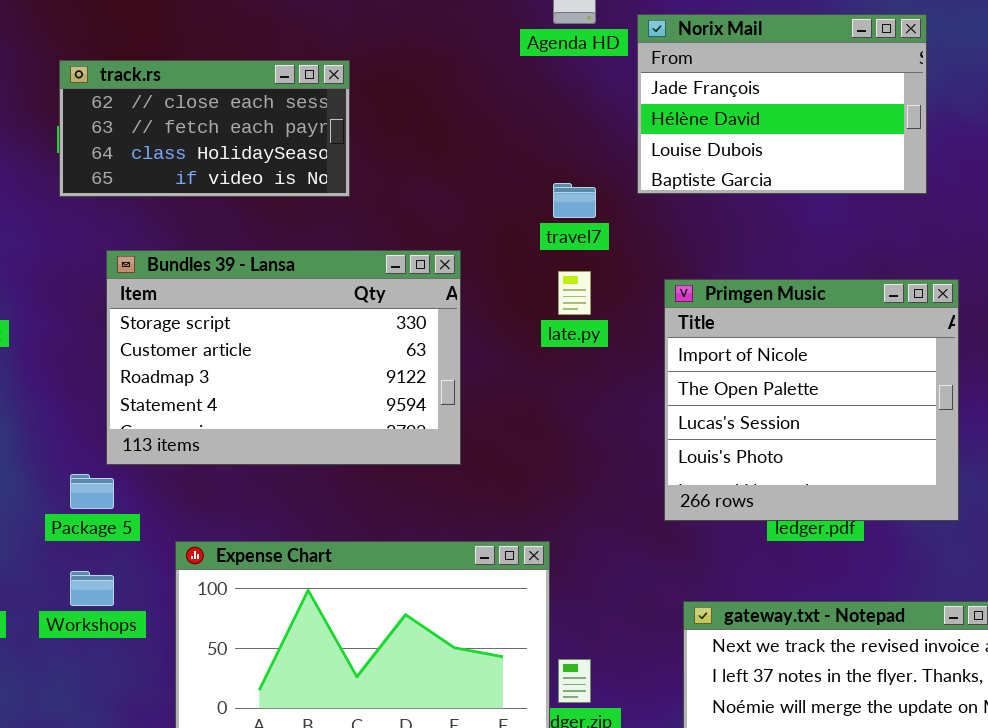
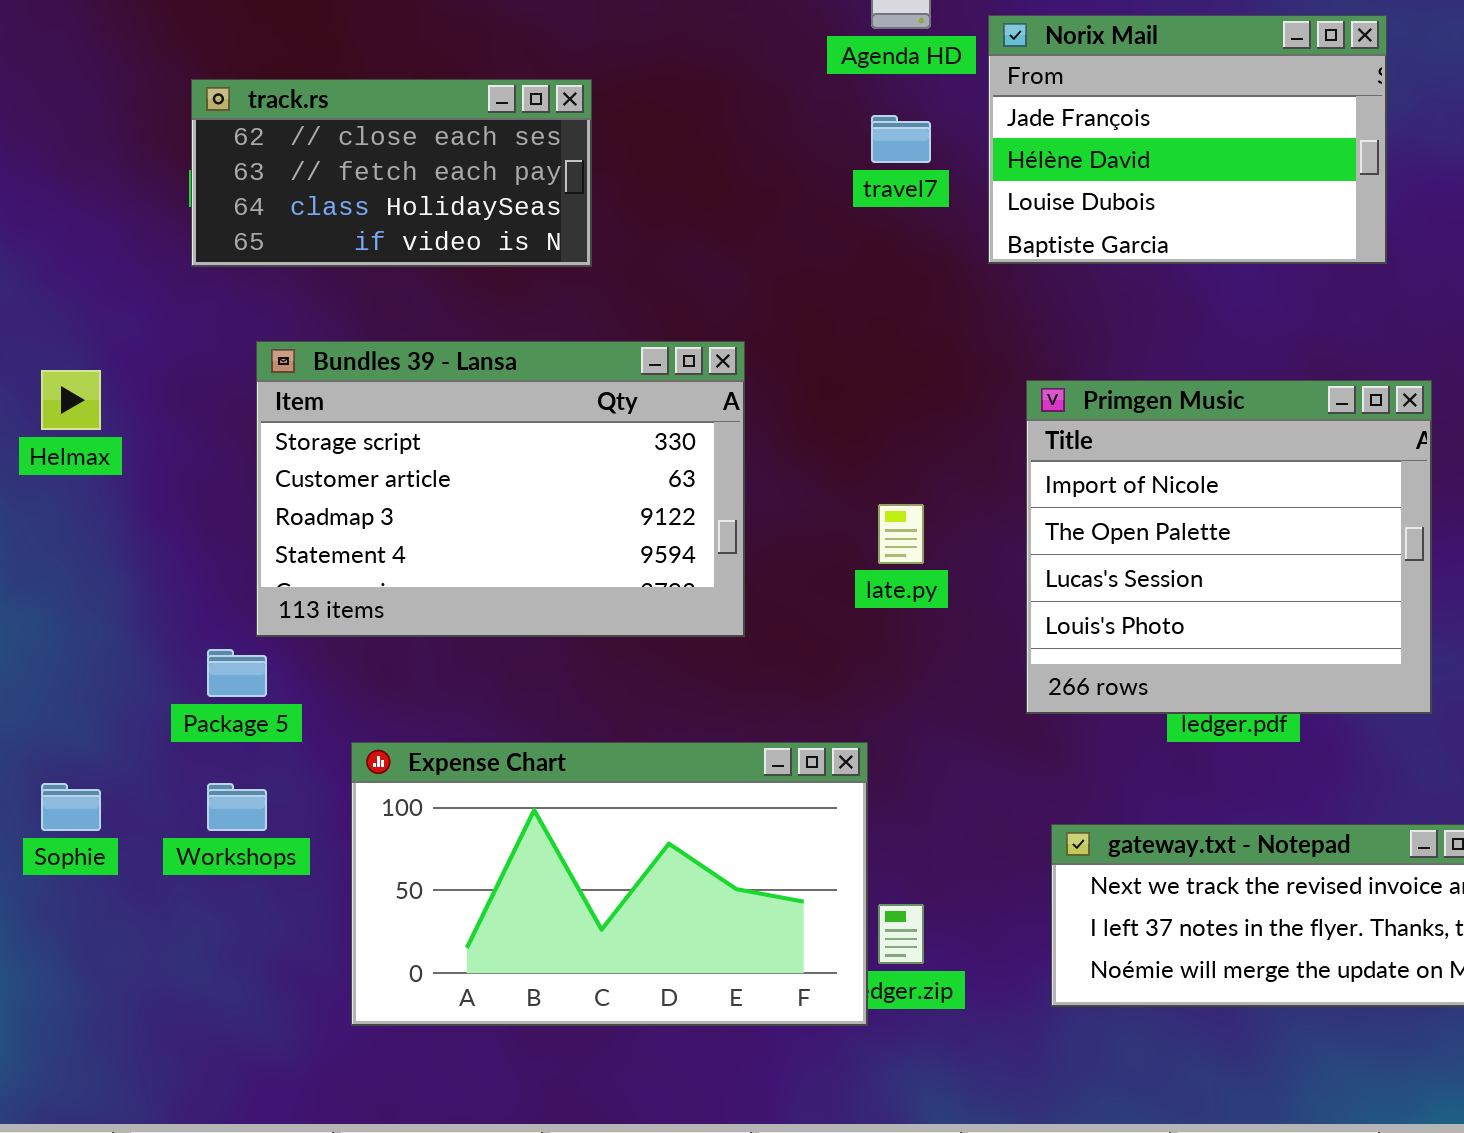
travel7: [553,183,596,218] -> [871,115,931,163], moved
late.py: [558,271,591,315] -> [878,504,924,564], moved

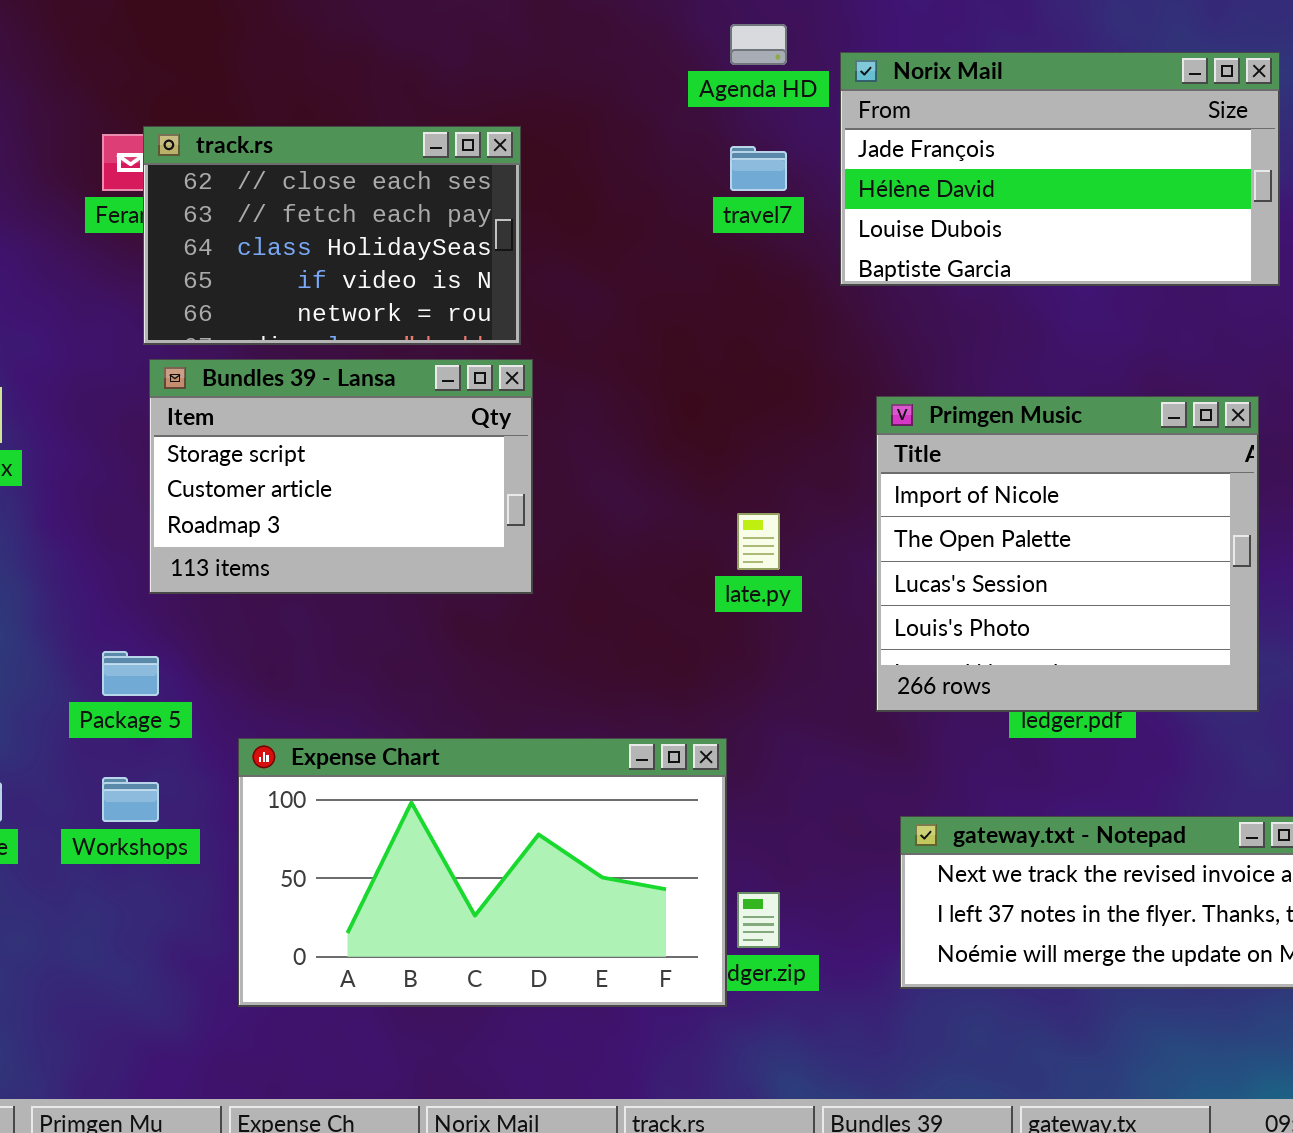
Norix Mail: [988,15,1387,264] -> [840,52,1280,286], resized
track.rs: [191,79,592,267] -> [143,126,521,345], moved, resized
Bundles 39 - Lansa: [256,341,745,637] -> [149,359,533,594], resized

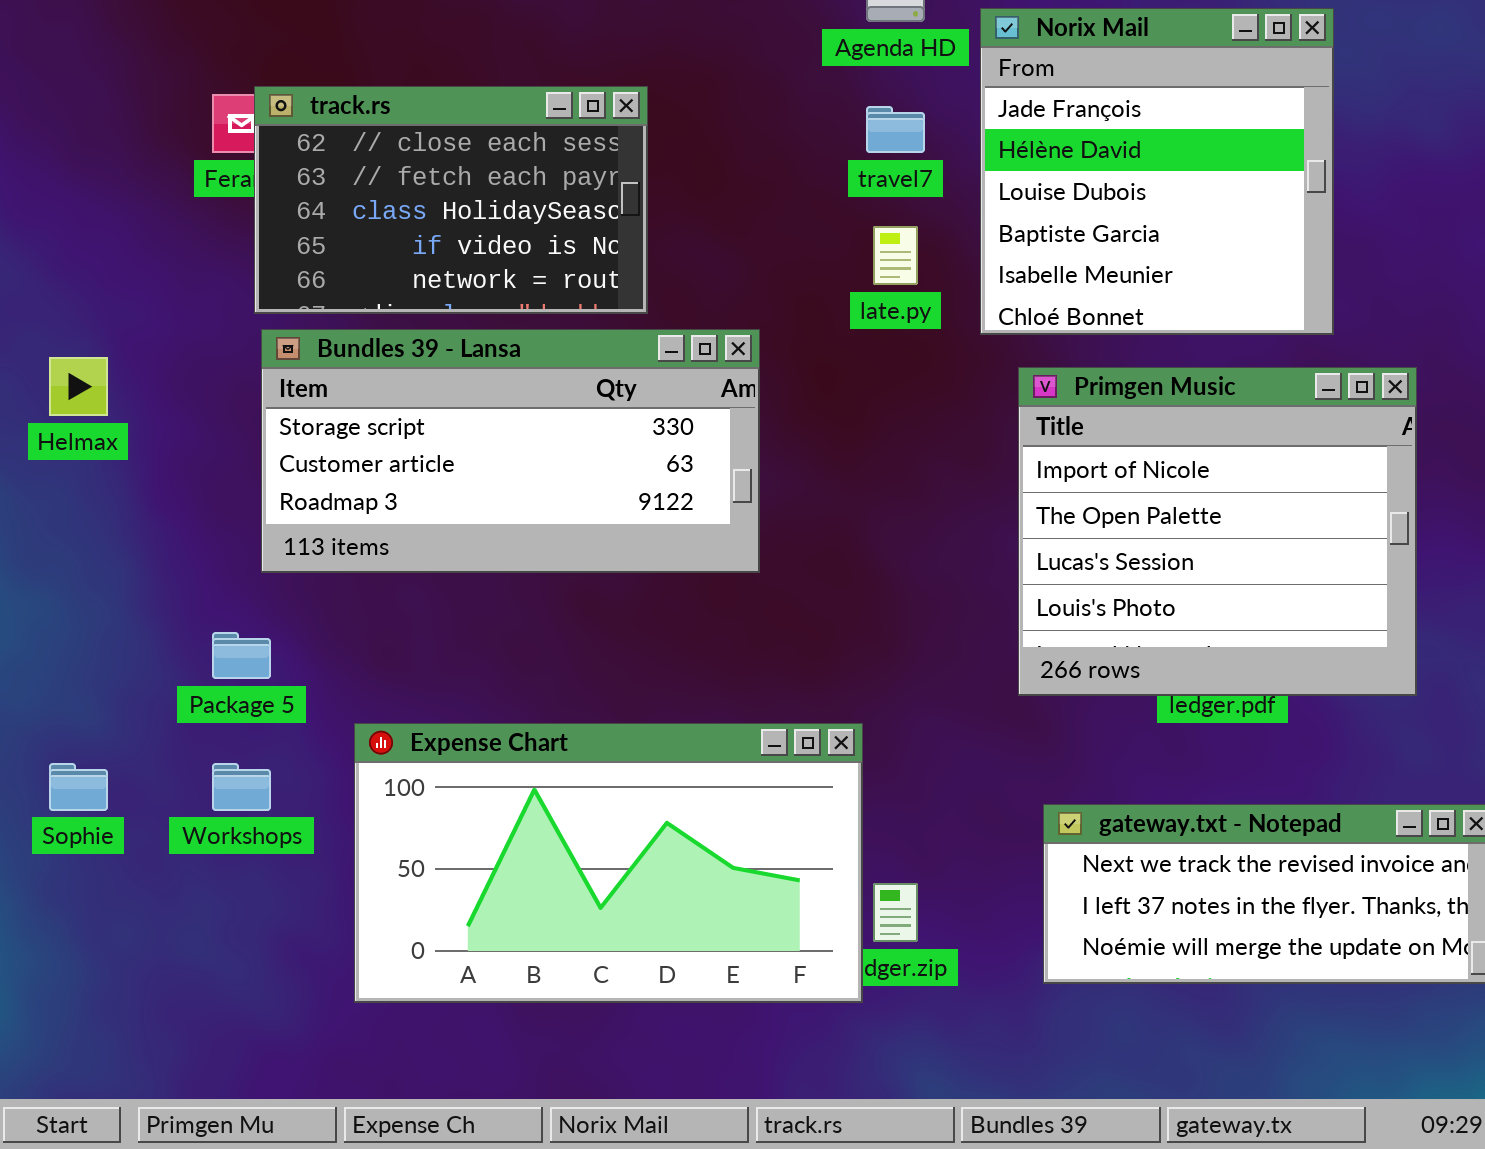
Norix Mail: [840,52,1280,286] -> [980,8,1334,335], resized
Bundles 39 - Lansa: [149,359,533,594] -> [261,329,760,573], resized
late.py: [737,513,780,570] -> [873,226,918,285], moved

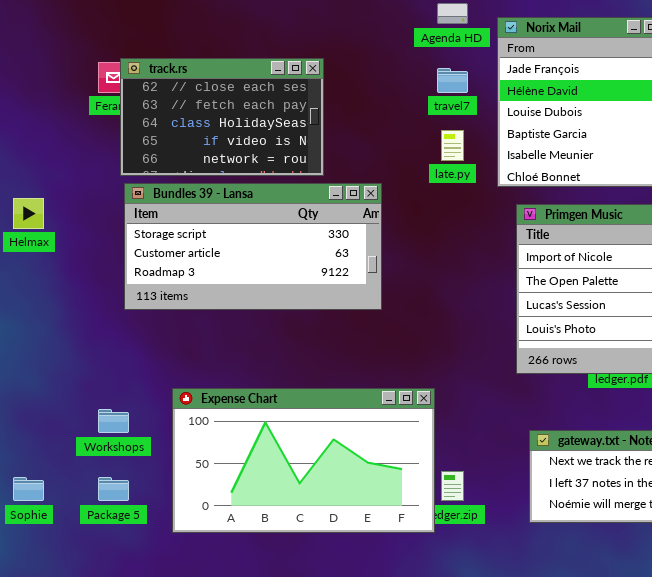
Package 5: [212,632,271,679] -> [98,477,129,501], moved
Sophie: [49,763,108,811] -> [13,477,44,501], moved

